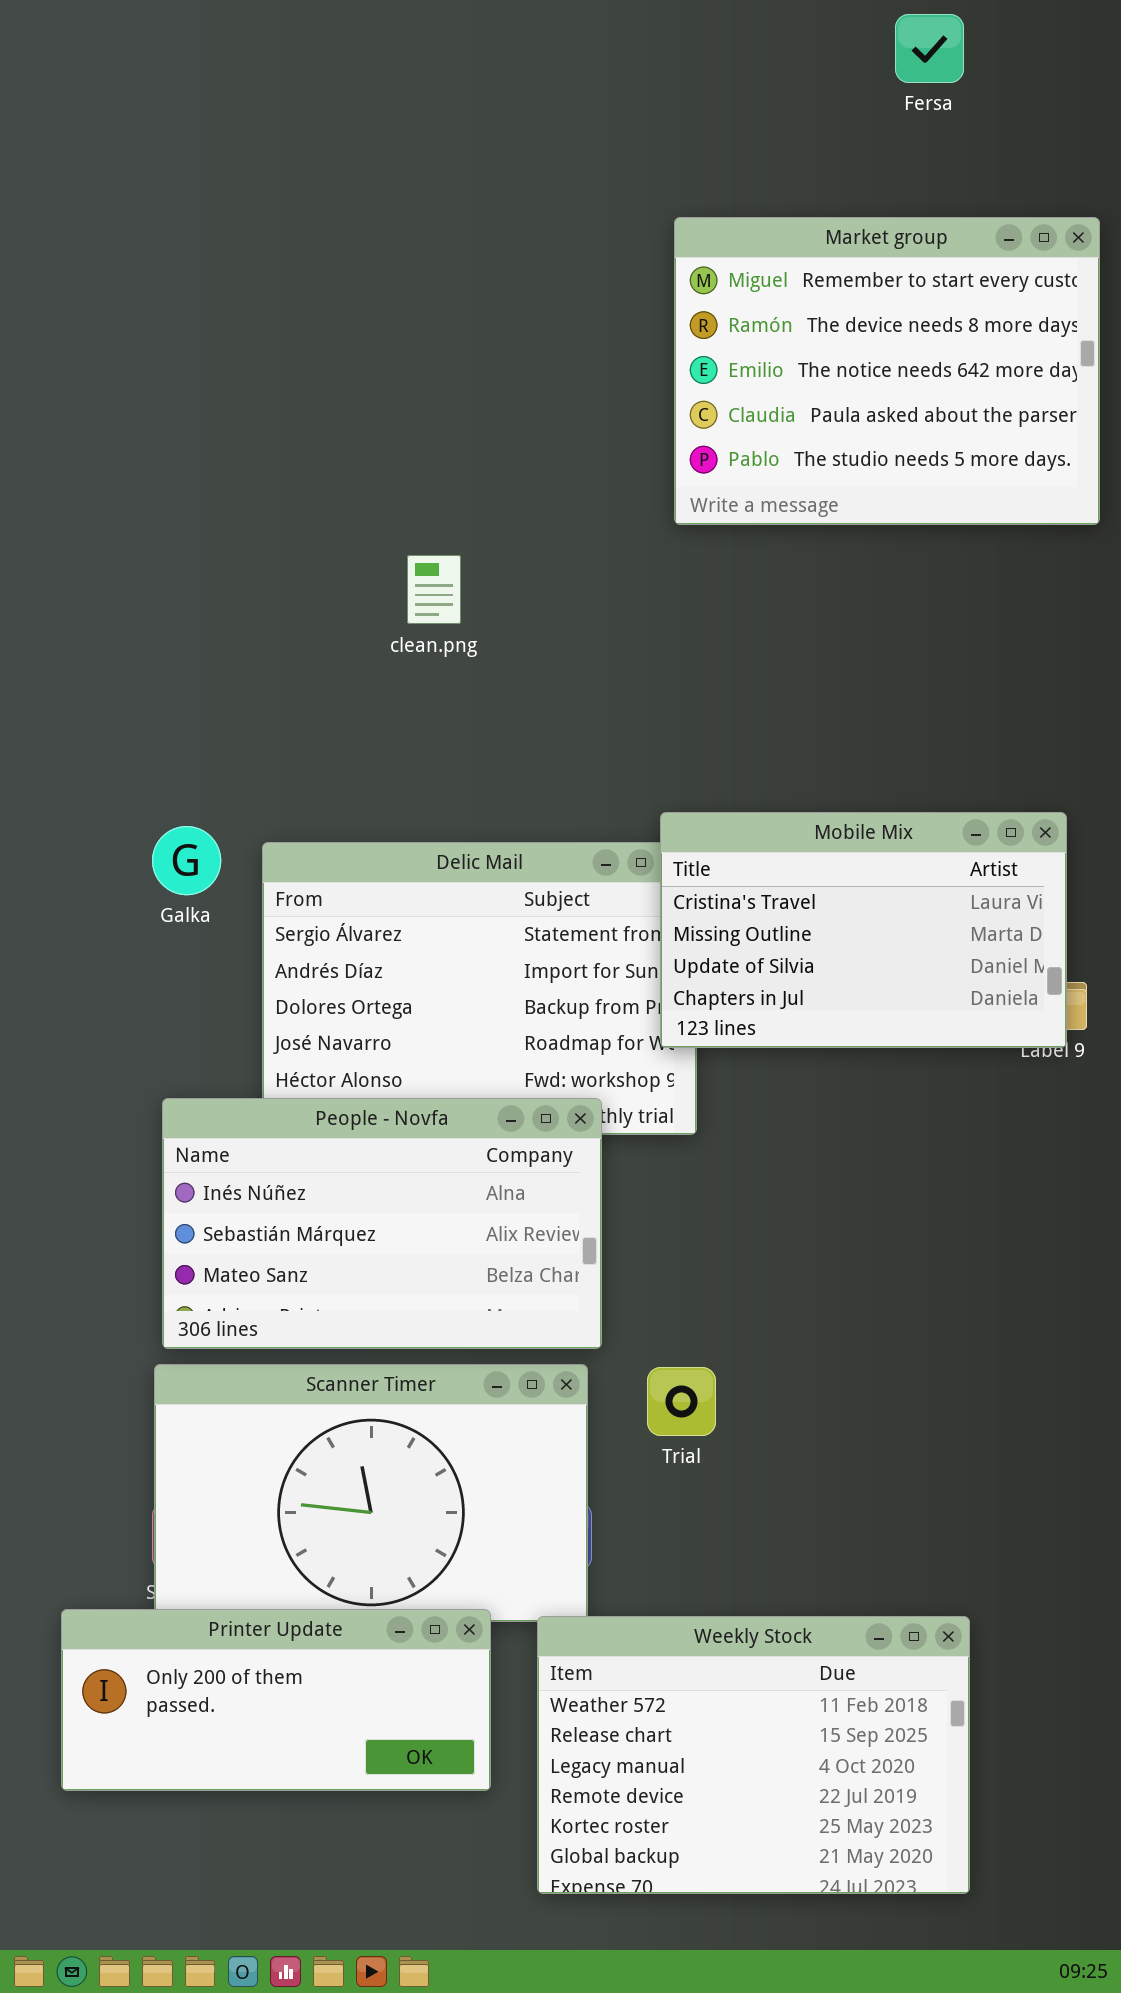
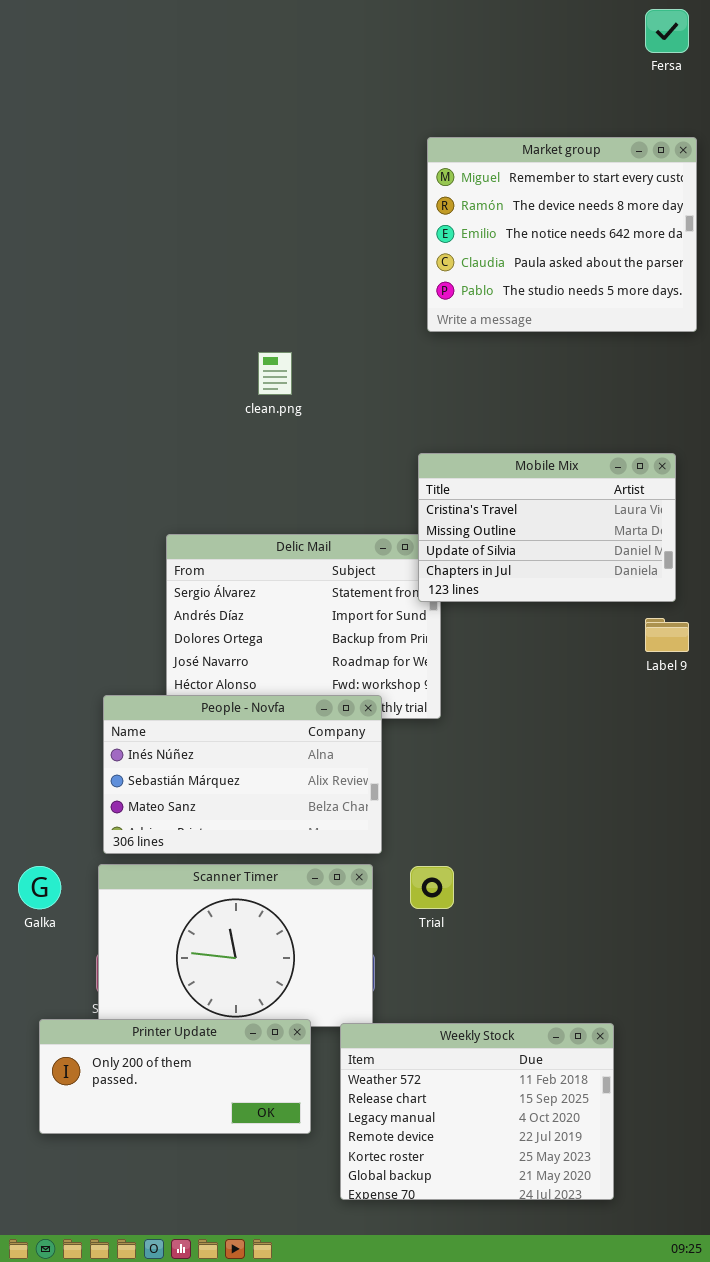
Fersa: [895,14,964,83] -> [645,9,689,53], moved
Mobile Mix: [660,812,1067,1048] -> [418,453,676,602], moved
Galka: [152,826,221,895] -> [18,866,61,909], moved

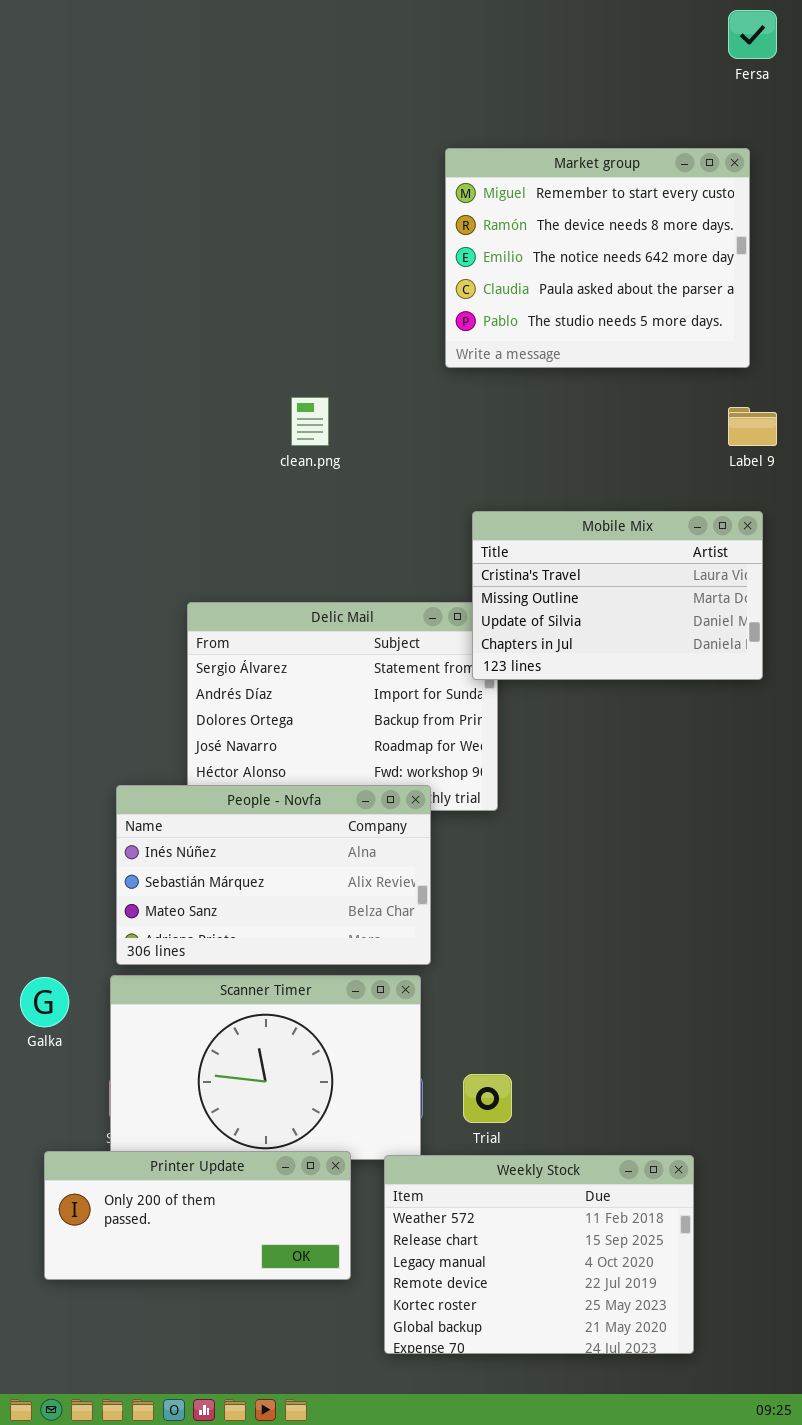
Market group: [427,137,697,332] -> [445,148,750,368], moved
Label 9: [645,618,689,652] -> [728,407,777,446], moved
Trial: [410,866,454,909] -> [463,1074,512,1123], moved

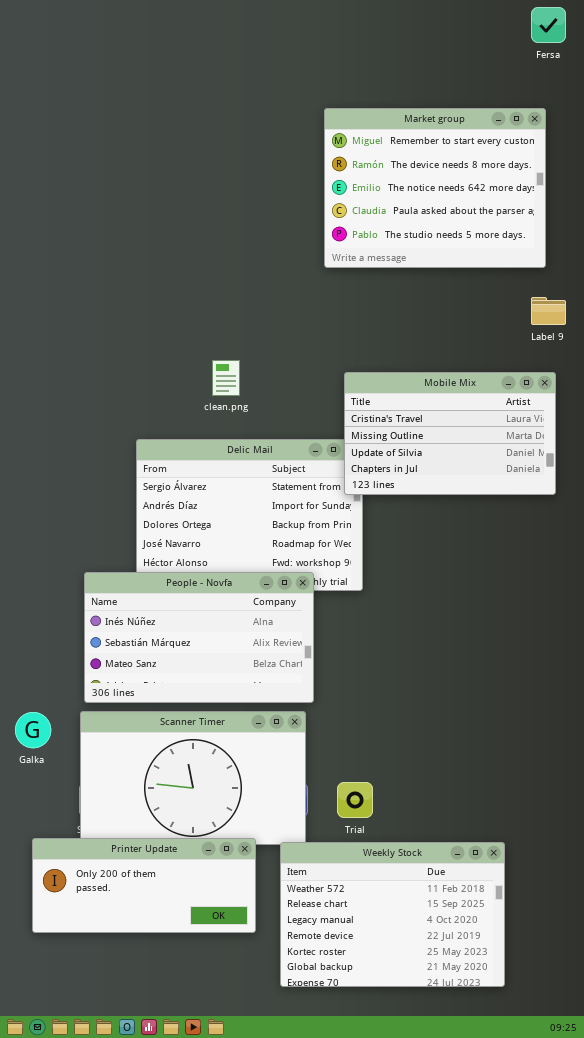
clean.png: [291,397,329,446] -> [212,360,240,396], moved

